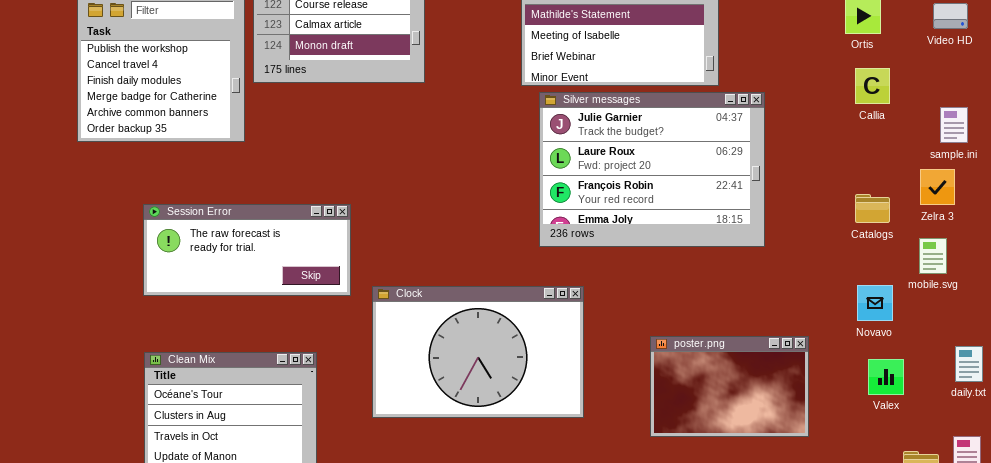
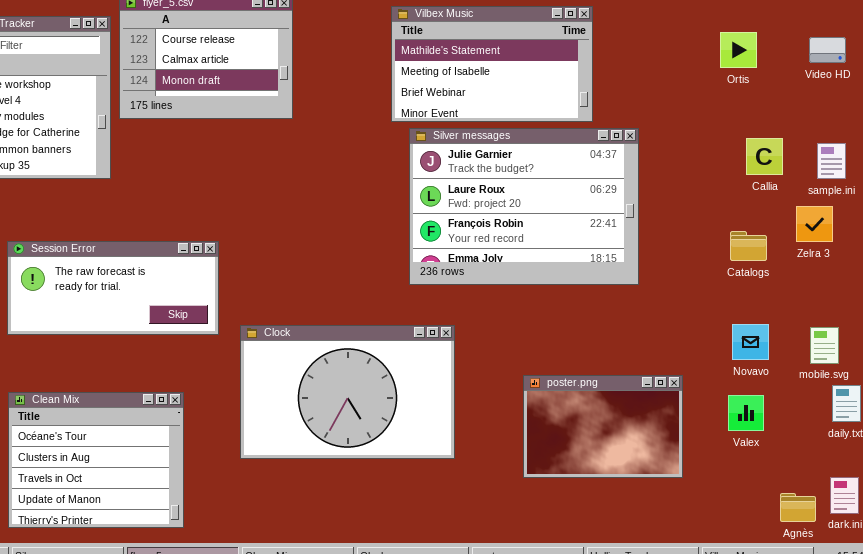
Callia: [855,68,890,104] -> [746,138,783,175], moved
mobile.svg: [919,238,947,274] -> [810,327,839,364], moved
Valex: [868,359,904,395] -> [728,395,764,431], moved

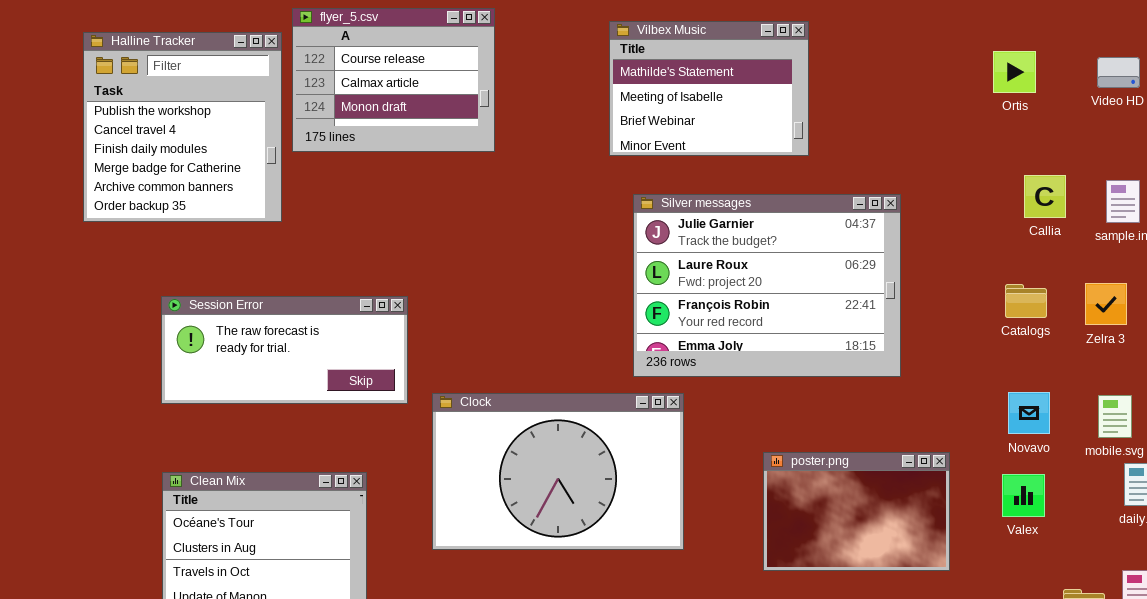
Vilbex Music: [391,6,593,122] -> [609,21,809,156], resized
Silver messages: [409,128,639,285] -> [633,194,901,377], moved
Zelra 3: [796,206,833,242] -> [1085,283,1127,325], moved

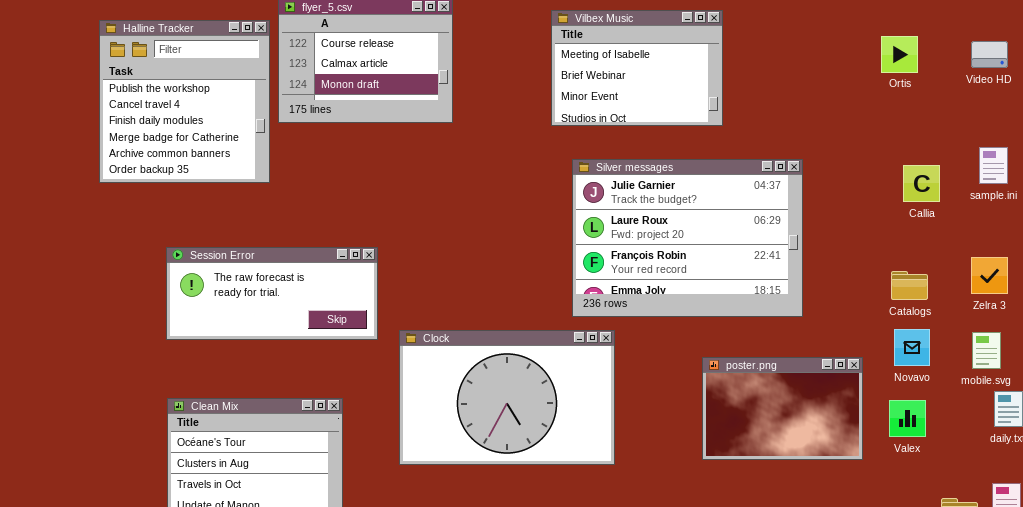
Vilbex Music: [609,21,809,156] -> [551,10,723,126], scrolled down 1 row
Callia: [1024,175,1066,218] -> [903,165,940,202], moved
Zelra 3: [1085,283,1127,325] -> [971,257,1008,294], moved
Catalogs: [1005,284,1047,318] -> [891,271,928,300], moved
poster.png: [763,452,950,571] -> [702,357,863,460], moved

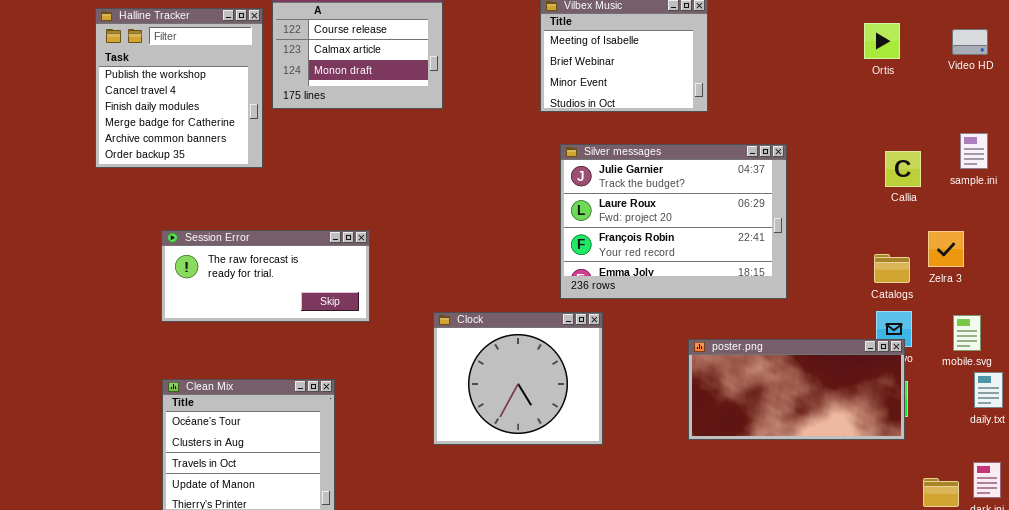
Zelra 3: [971,257,1008,294] -> [928,231,964,267], moved
Clock: [399,330,615,465] -> [433,312,603,445], resized
poster.png: [702,357,863,460] -> [688,339,905,440], resized

